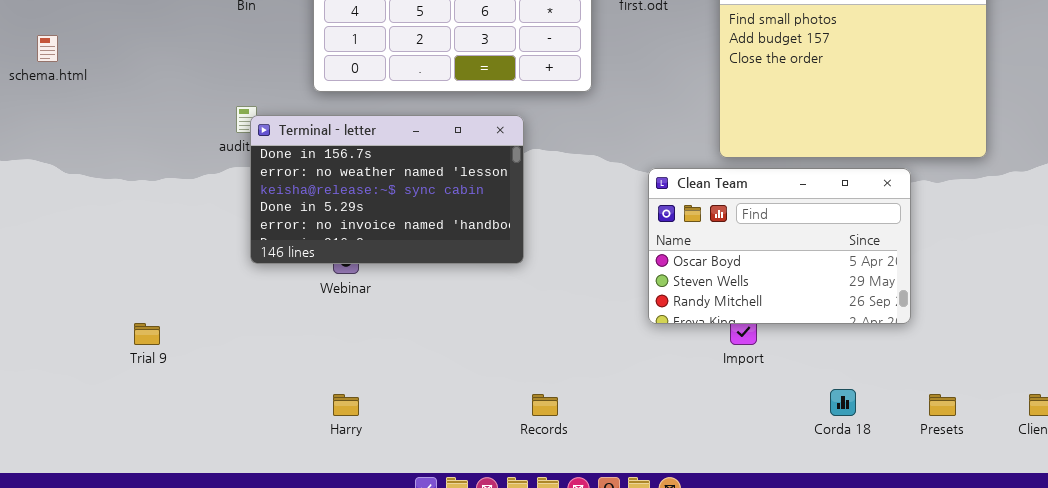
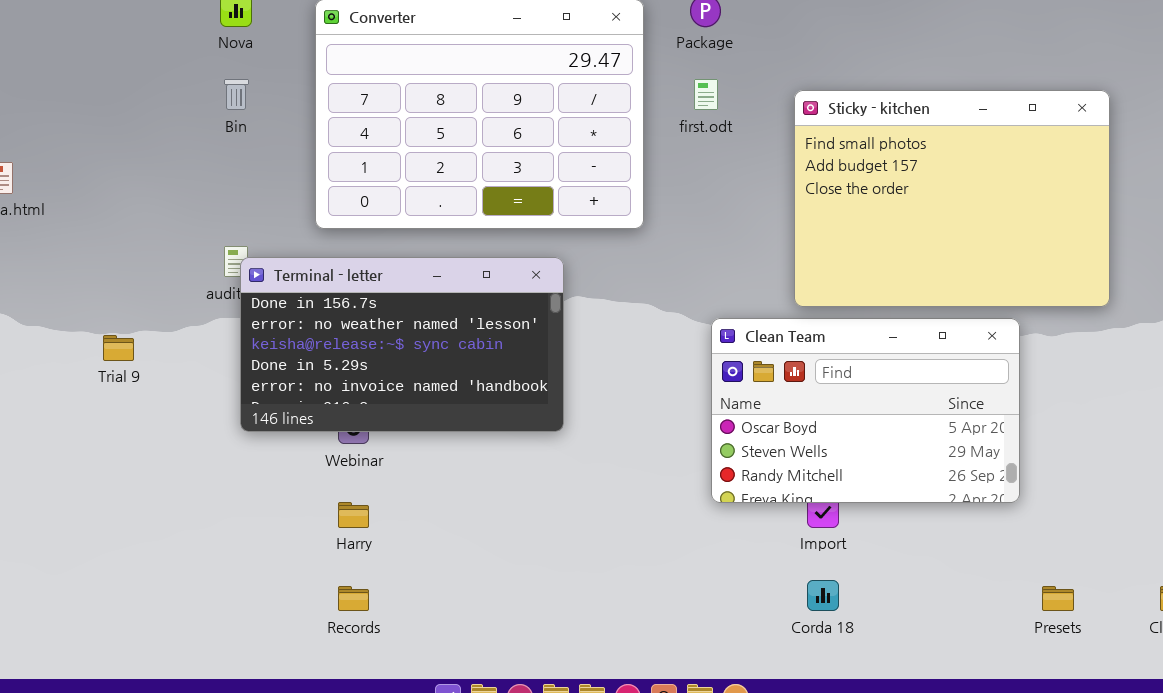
Trial 9: [134,323,160,345] -> [103,335,134,361], moved
Corda 18: [830,389,856,416] -> [807,580,839,611], moved
Harry: [333,394,359,416] -> [338,502,369,528], moved
Records: [532,394,558,416] -> [338,586,369,611], moved

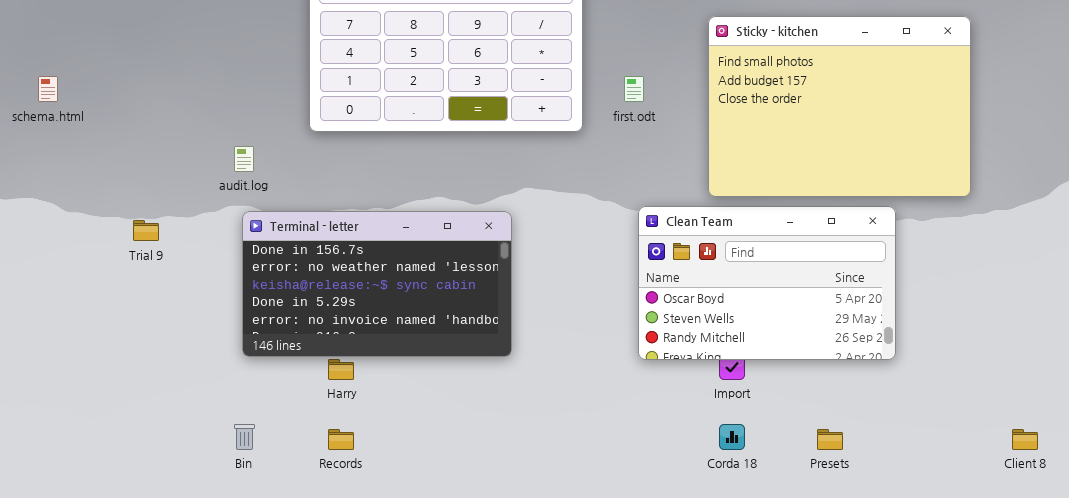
Bin: [224,79,249,110] -> [234,424,255,450], moved
first.odt: [694,79,718,110] -> [624,76,644,102], moved
Terminal - letter: [240,257,564,432] -> [242,211,512,357], moved
Presets: [1042,586,1074,611] -> [817,429,843,450], moved

